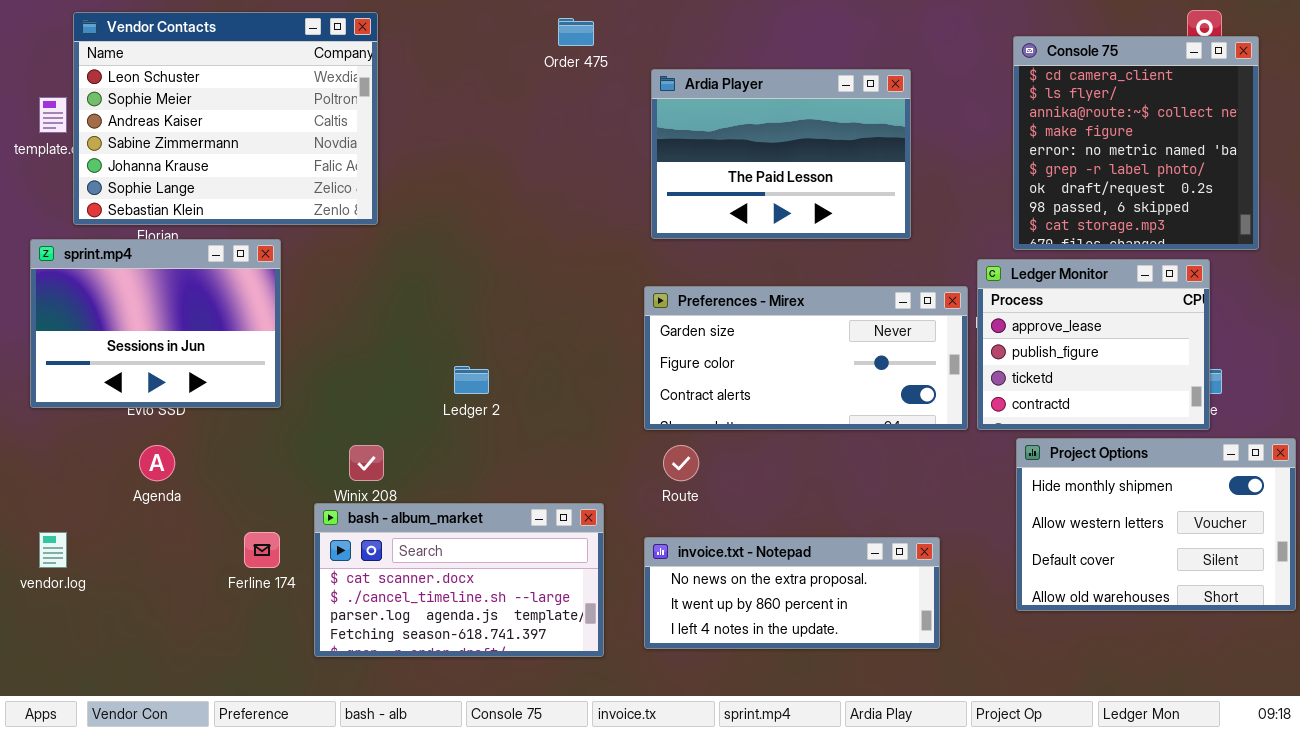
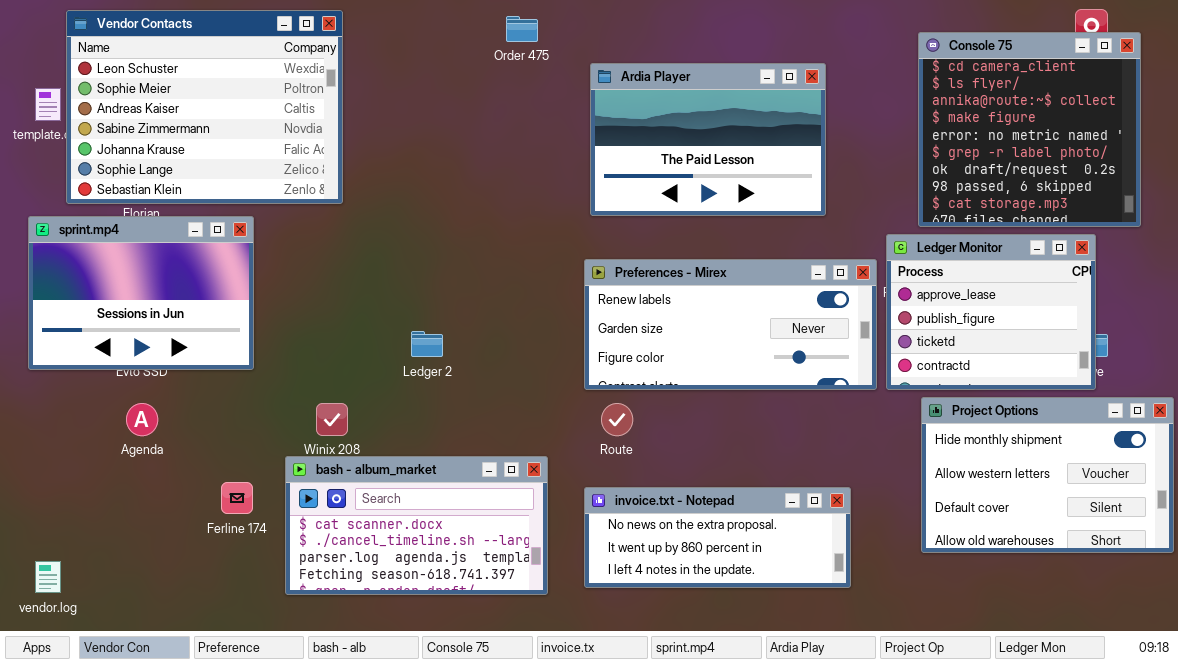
Preferences - Mirex: [644,286,968,430] -> [584,259,877,390], scrolled up 1 row
vendor.log: [39,532,67,568] -> [35,561,61,593], moved

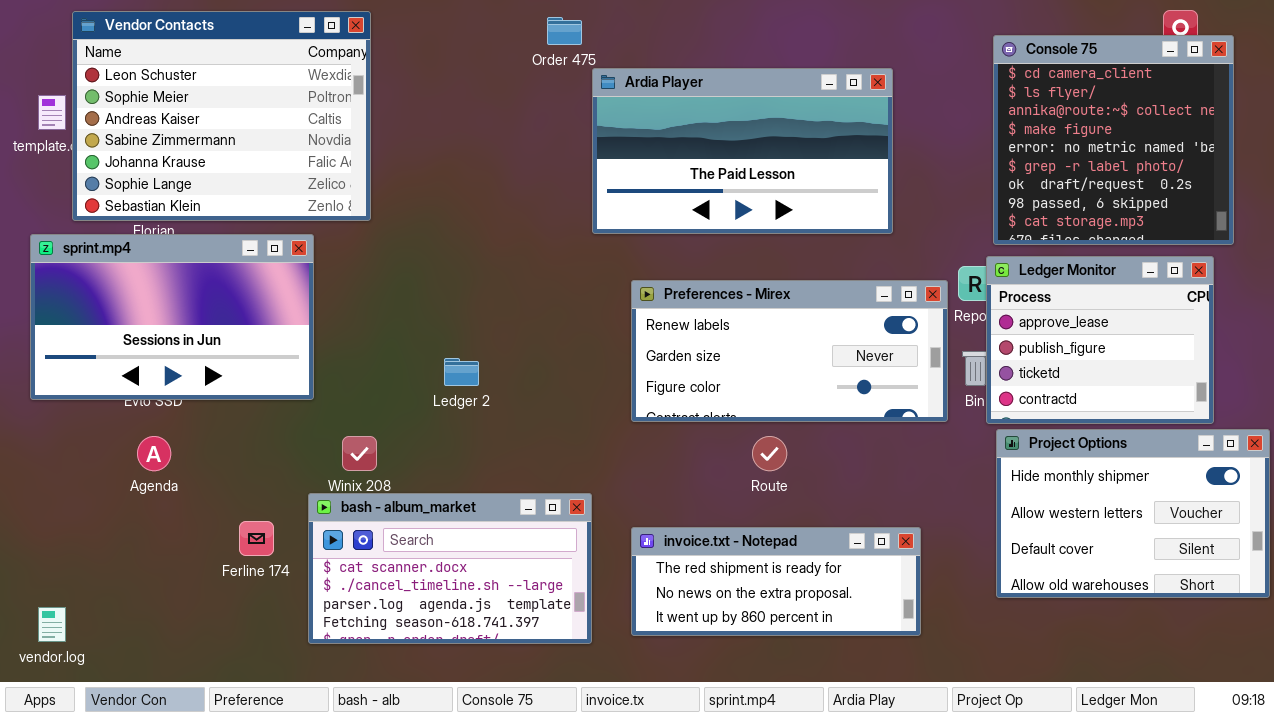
Ardia Player: [590,63,826,216] -> [592,68,893,234], resized
sprint.mp4: [28,216,254,370] -> [30,234,314,400], resized
Ledger Monitor: [886,234,1096,390] -> [986,256,1214,424], moved
Route: [601,403,633,436] -> [752,436,787,471], moved
invoice.txt - Notepad: [584,487,851,588] -> [631,527,921,636], scrolled up 1 row

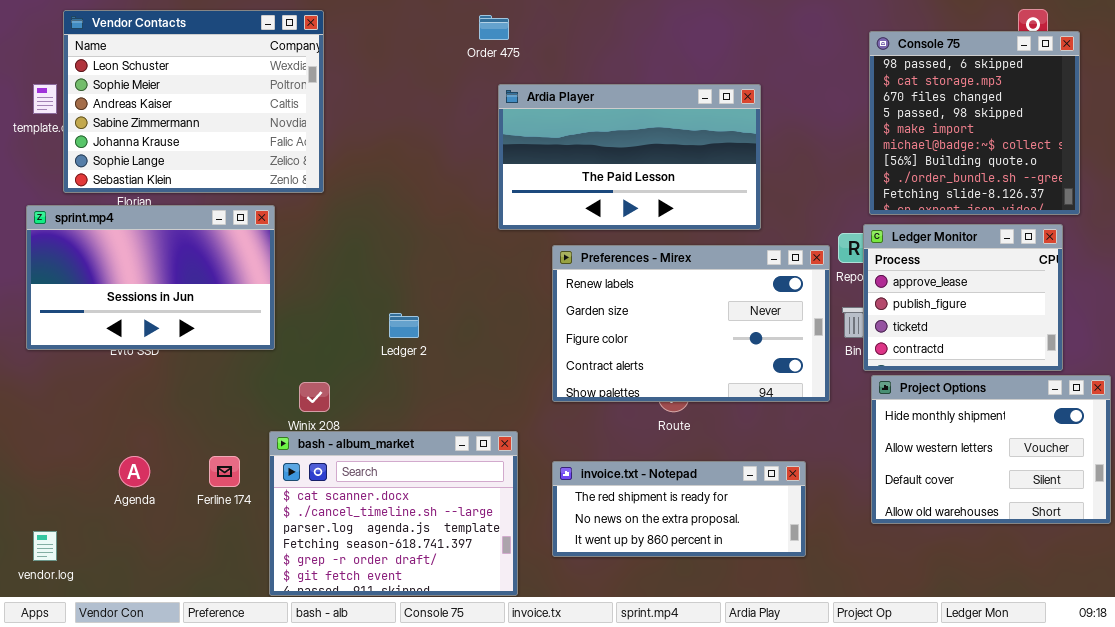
Console 75: [993,35,1234,245] -> [869,31,1080,215], scrolled down 7 rows
Ardia Player: [592,68,893,234] -> [498,84,761,230], moved
Preferences - Mirex: [631,280,948,422] -> [552,245,830,402], resized
Agenda: [137,436,171,471] -> [119,456,150,487], moved
bash - album_market: [308,493,592,644] -> [269,431,518,596], resized

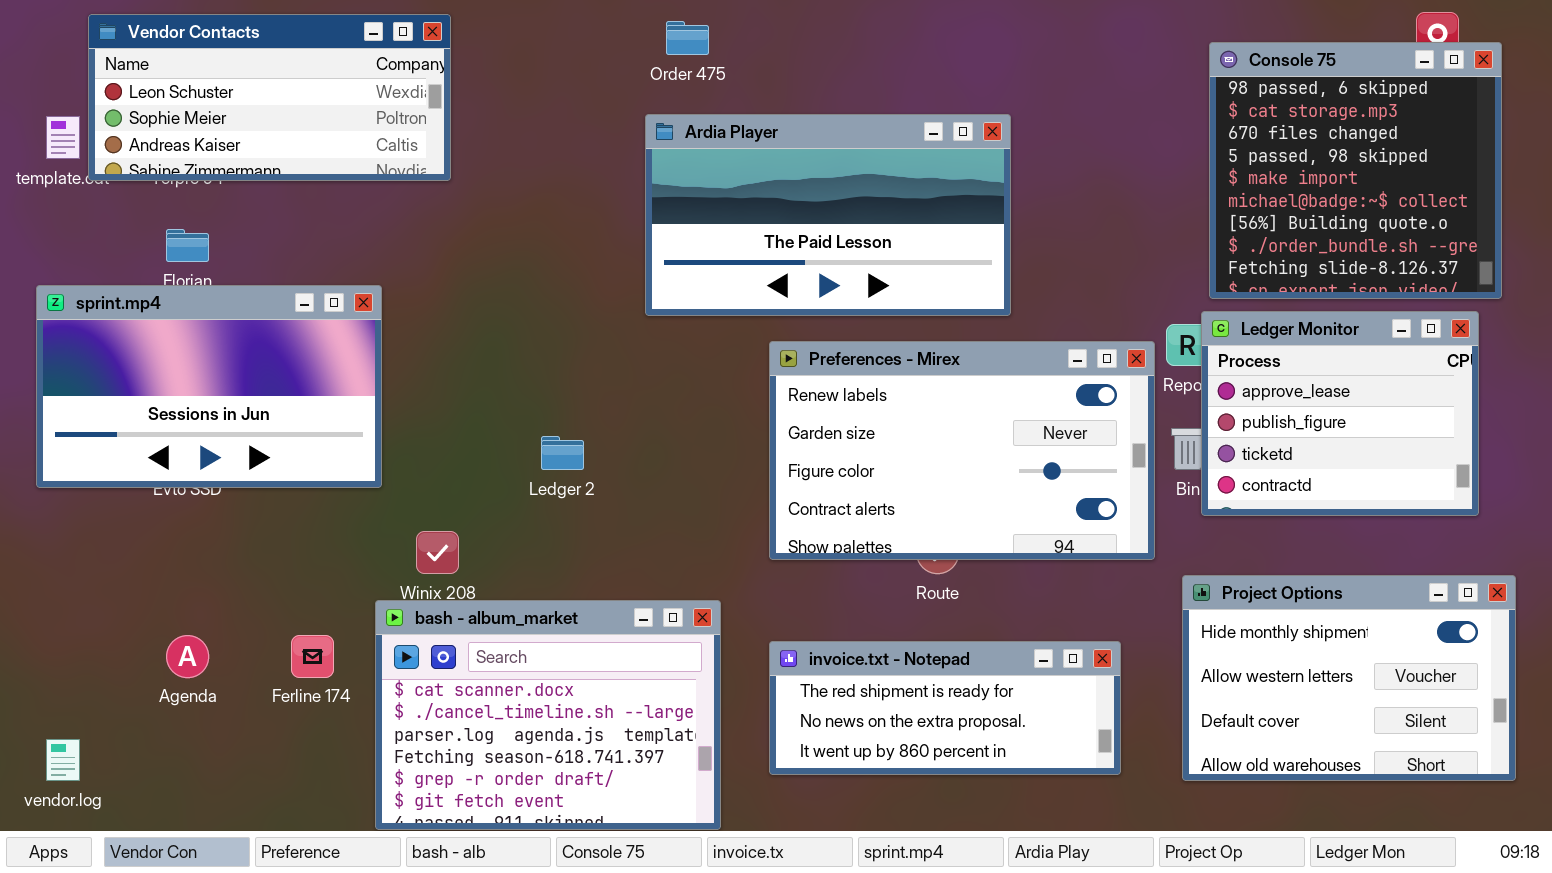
Vendor Contacts: [63,10,324,193] -> [88,14,451,181], resized
Ardia Player: [498,84,761,230] -> [645,114,1011,316], moved
Project Options: [871,375,1111,524] -> [1182,575,1516,781], moved

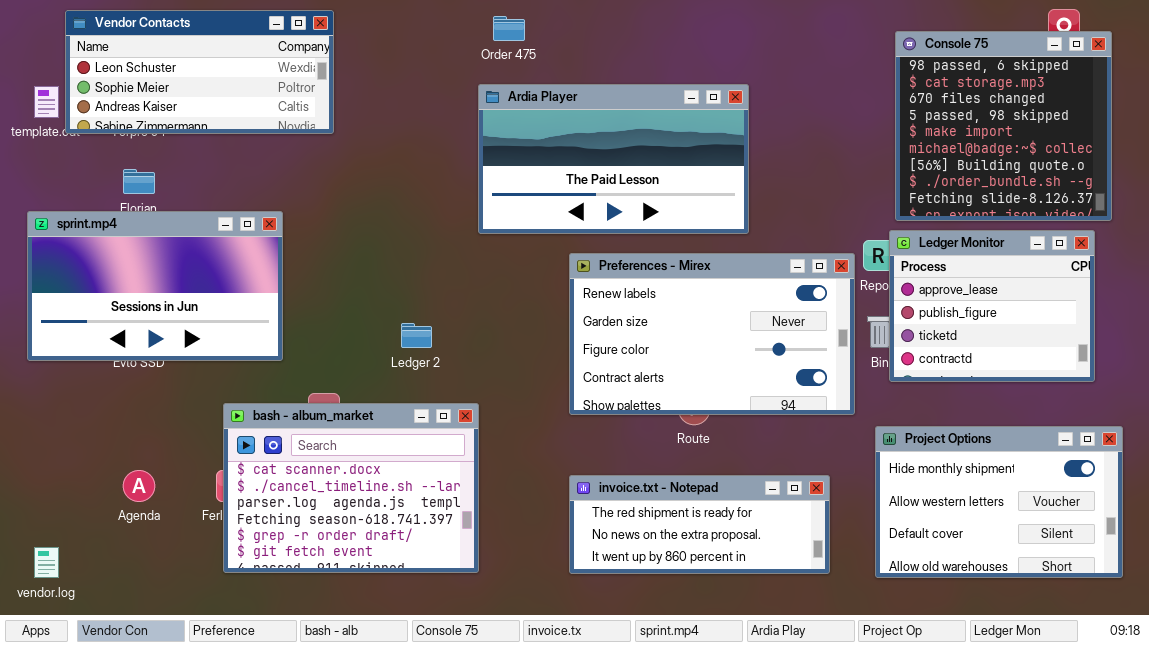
bash - album_market: [375,600,721,830] -> [223,403,479,573], moved

